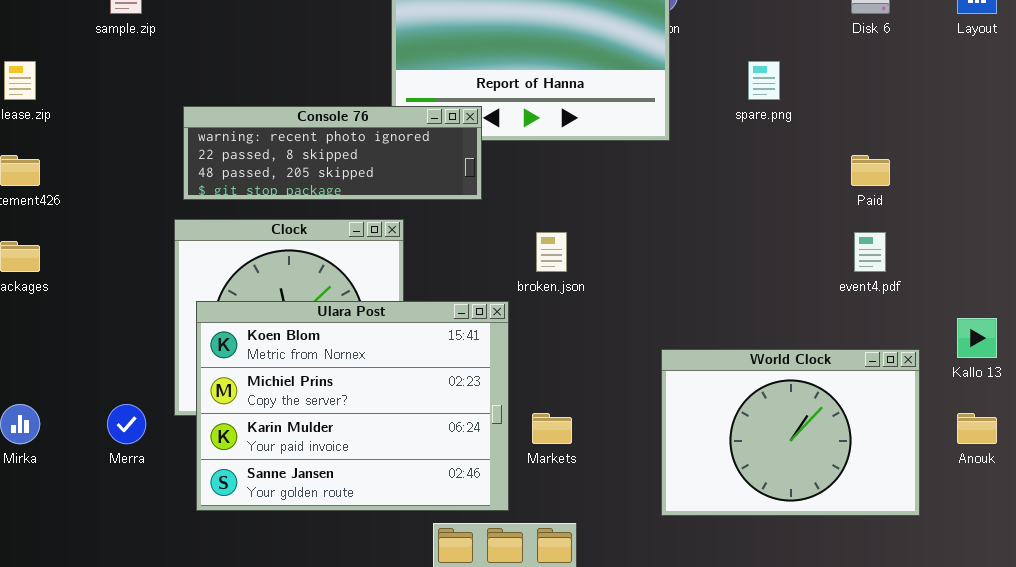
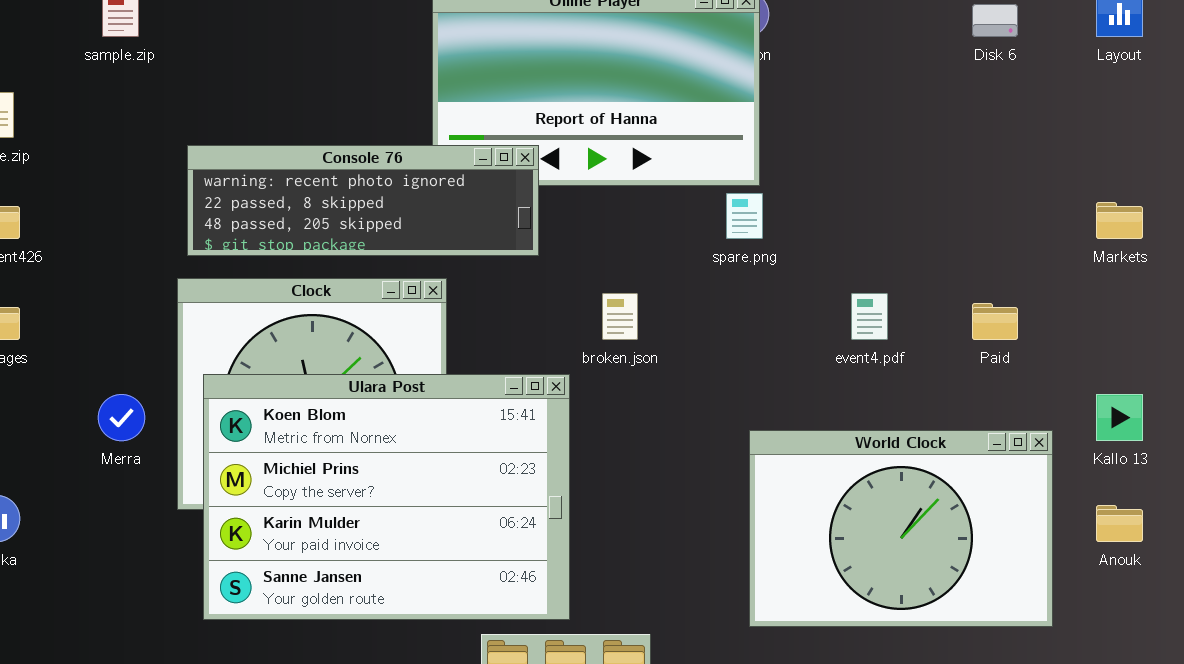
spare.png: [748,61,780,100] -> [726,193,763,239], moved
Paid: [851,155,890,186] -> [972,303,1018,340], moved
event4.pdf: [854,232,886,272] -> [851,293,888,340], moved
Merra: [107,404,146,444] -> [98,394,145,441], moved
Markets: [532,413,572,444] -> [1096,202,1143,239], moved

